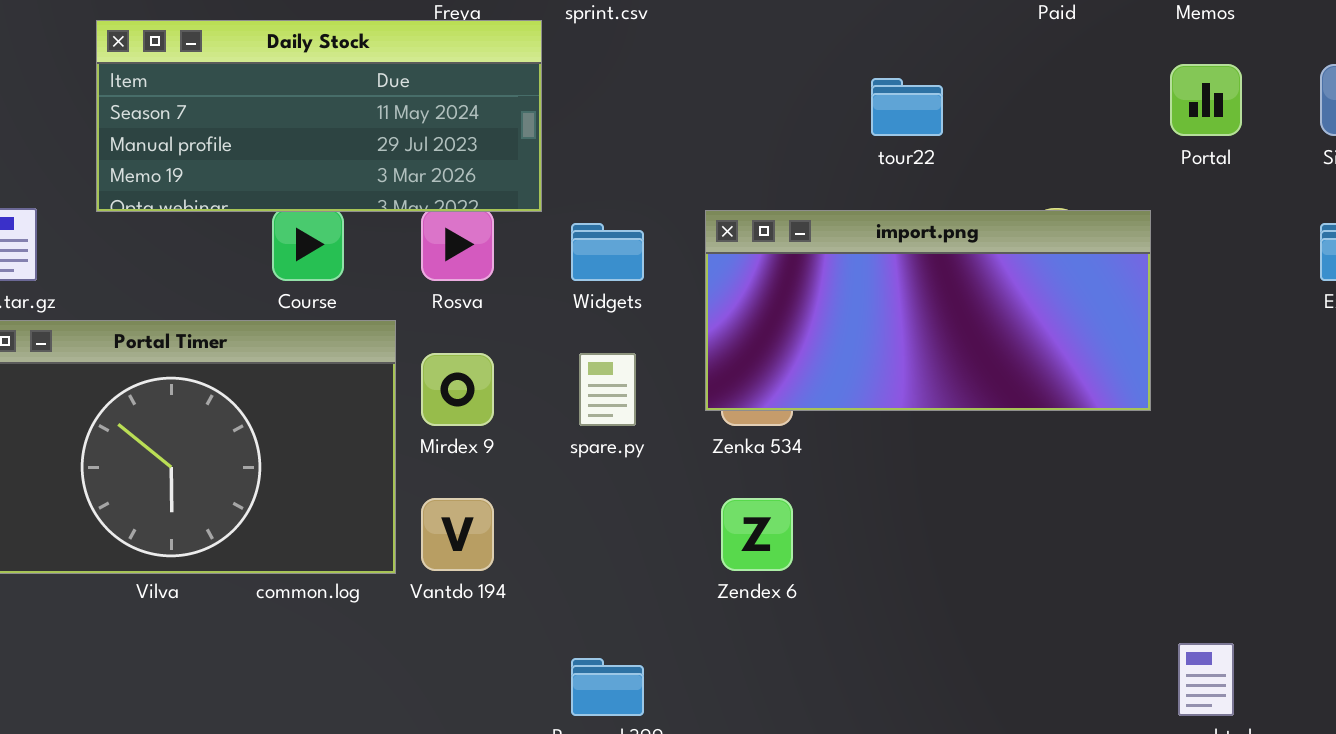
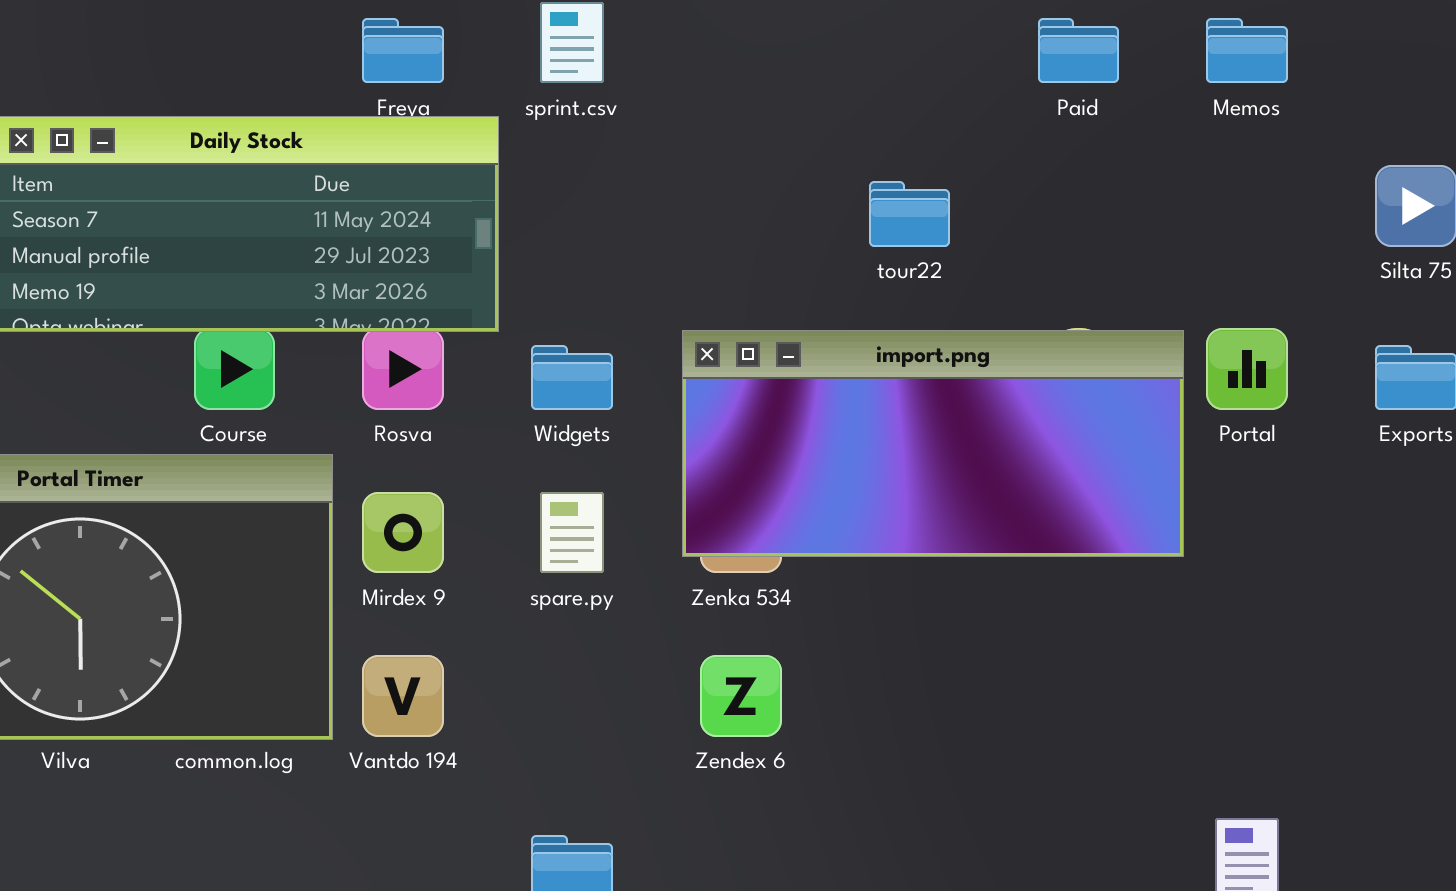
Portal: [1170,64,1242,136] -> [1206,328,1288,410], moved

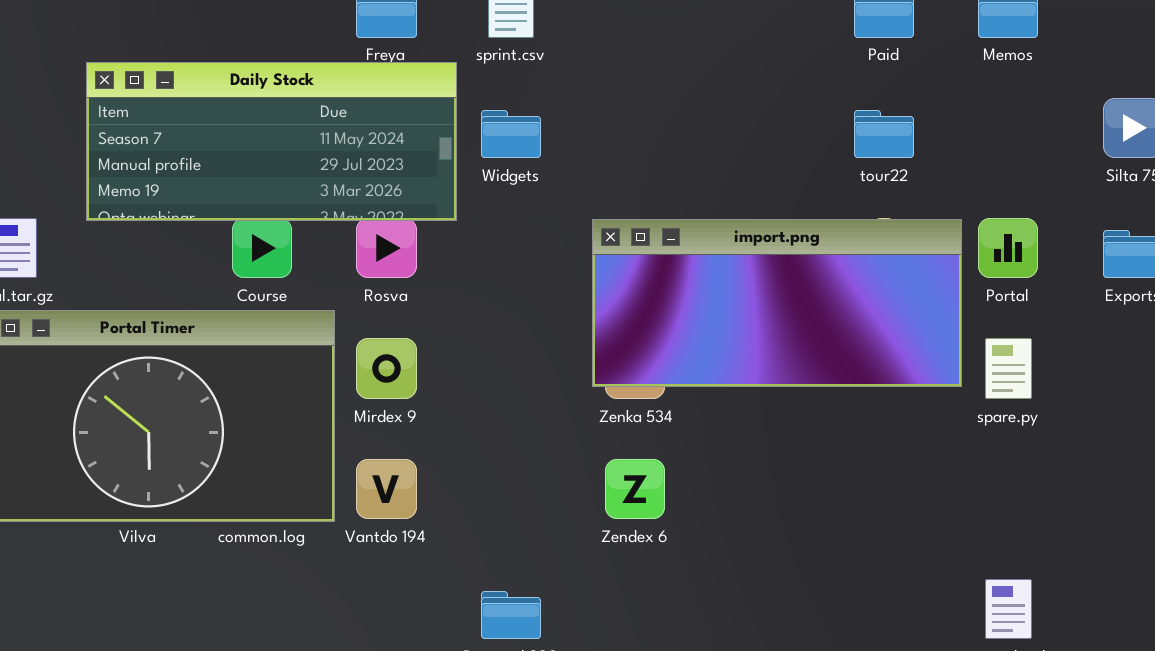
tour22: [869,181,950,247] -> [854,110,914,158], moved
Widgets: [531,345,613,410] -> [481,110,541,158], moved
spare.py: [540,492,604,573] -> [985,338,1032,399], moved

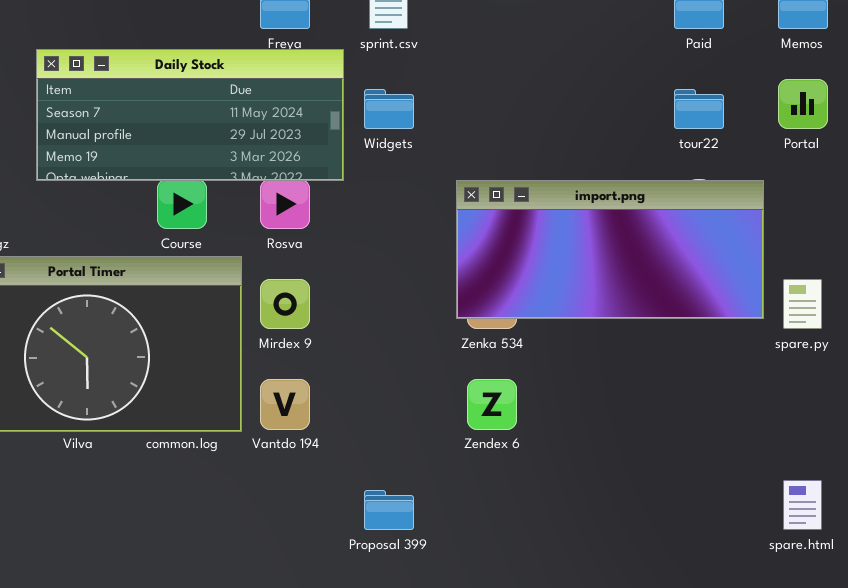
Portal: [978,218,1038,278] -> [778,79,828,129], moved

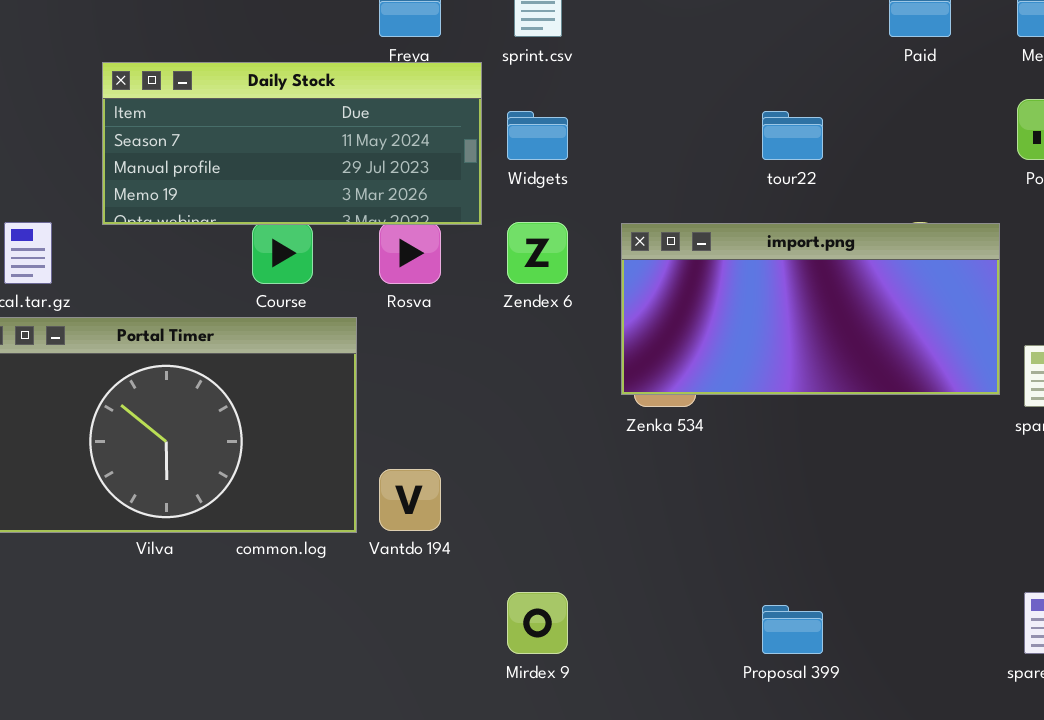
tour22: [674,89,724,129] -> [762,111,823,160], moved
Mirdex 9: [260,279,310,329] -> [507,592,568,654], moved
Zendex 6: [467,379,517,430] -> [507,222,568,284], moved
Proposal 399: [364,490,414,530] -> [762,605,823,654], moved

